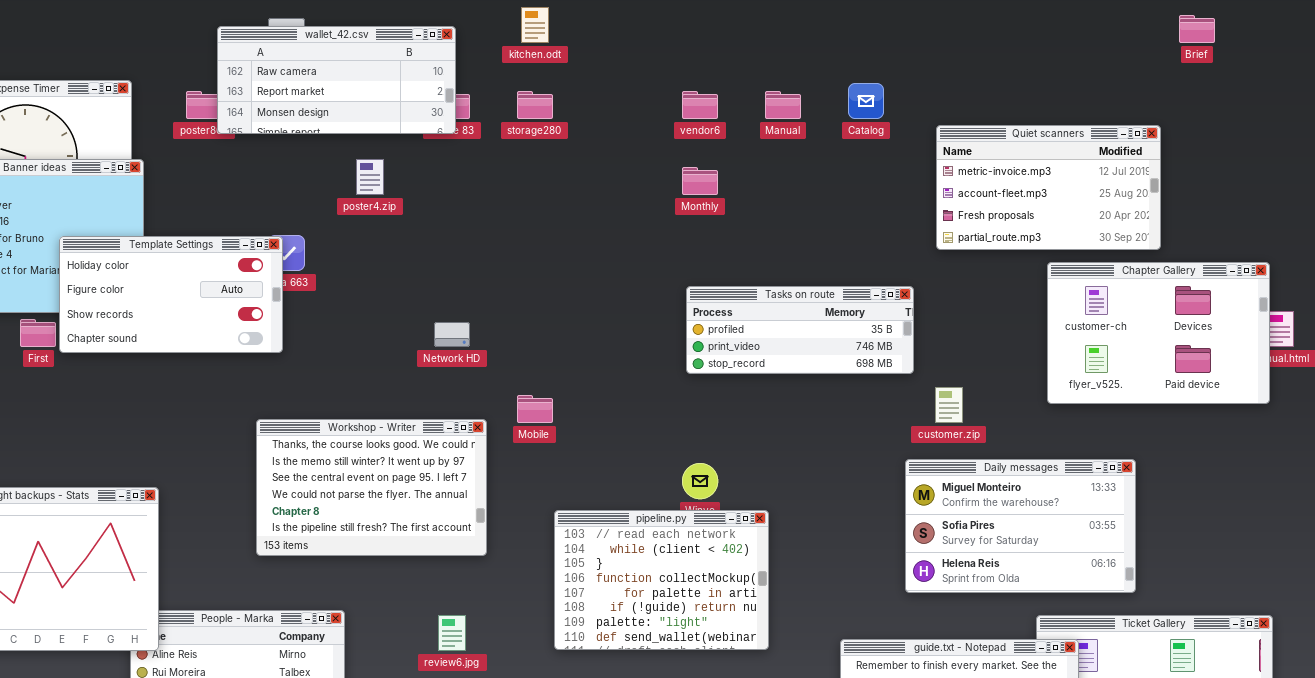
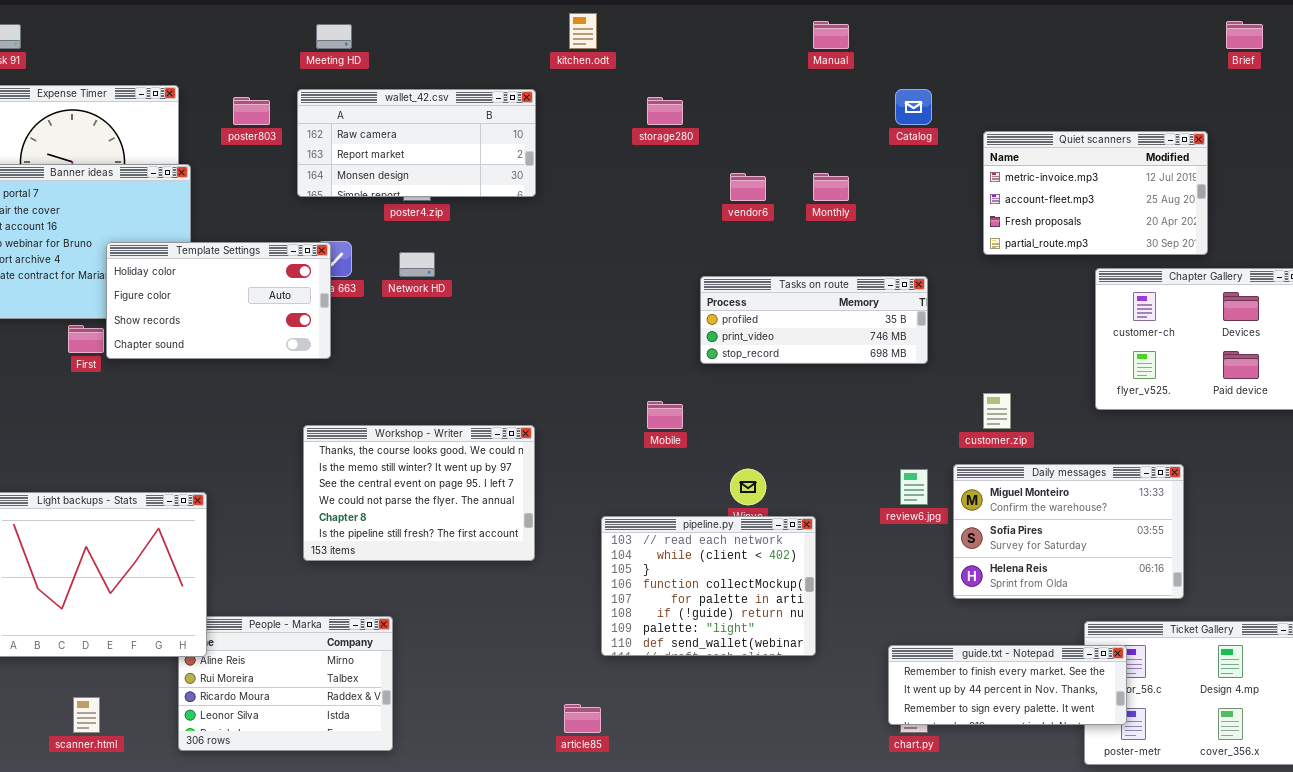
wallet_42.csv: [217,26,456,134] -> [297,89,536,197], moved
storage280: [517,91,553,119] -> [647,97,683,125], moved
vendor6: [682,91,718,119] -> [730,173,766,201], moved
Manual: [765,91,801,119] -> [813,21,849,49], moved
Monthly: [682,167,718,195] -> [813,173,849,201], moved
Tasks on route: [686,286,914,374] -> [700,276,928,364], moved
Network HD: [434,322,470,347] -> [399,252,435,277], moved
Mobile: [517,395,553,423] -> [647,401,683,429], moved
review6.jpg: [438,615,466,651] -> [900,469,928,505], moved

